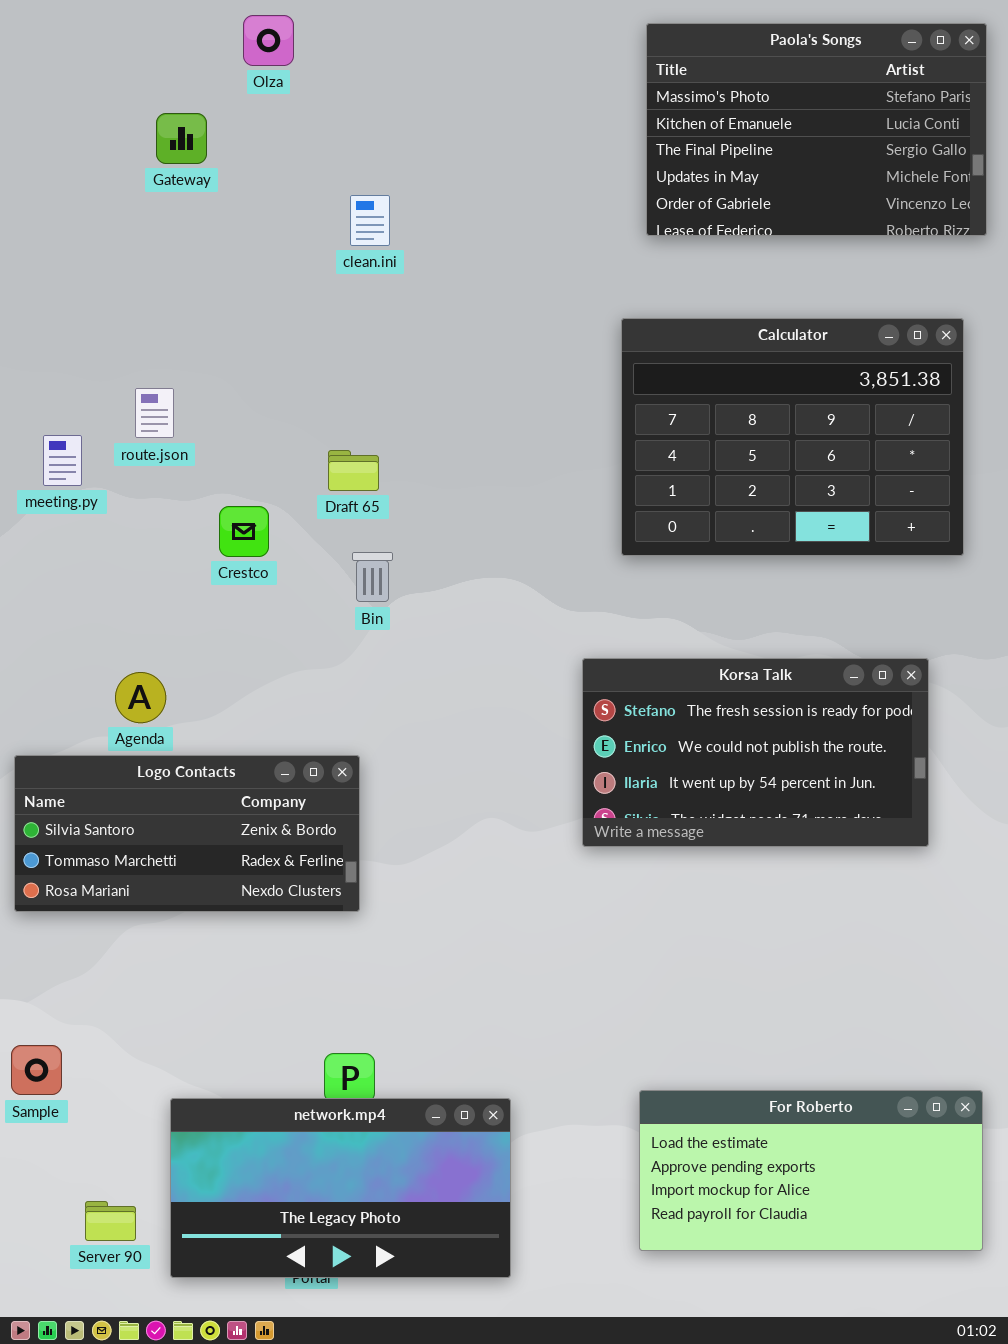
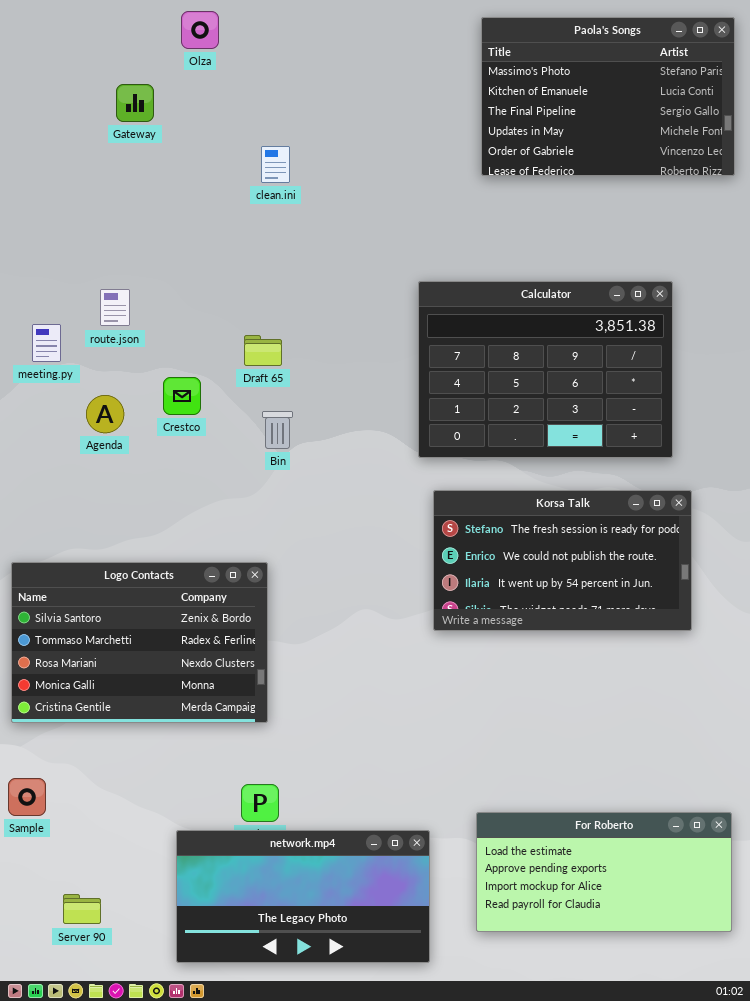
Calculator: [621,318,964,556] -> [418,281,673,458], moved
Agenda: [115,672,166,723] -> [86,395,124,433], moved
Logo Contacts: [14,755,360,912] -> [11,562,268,723], resized
network.mp4: [170,1098,511,1278] -> [176,830,430,963], moved

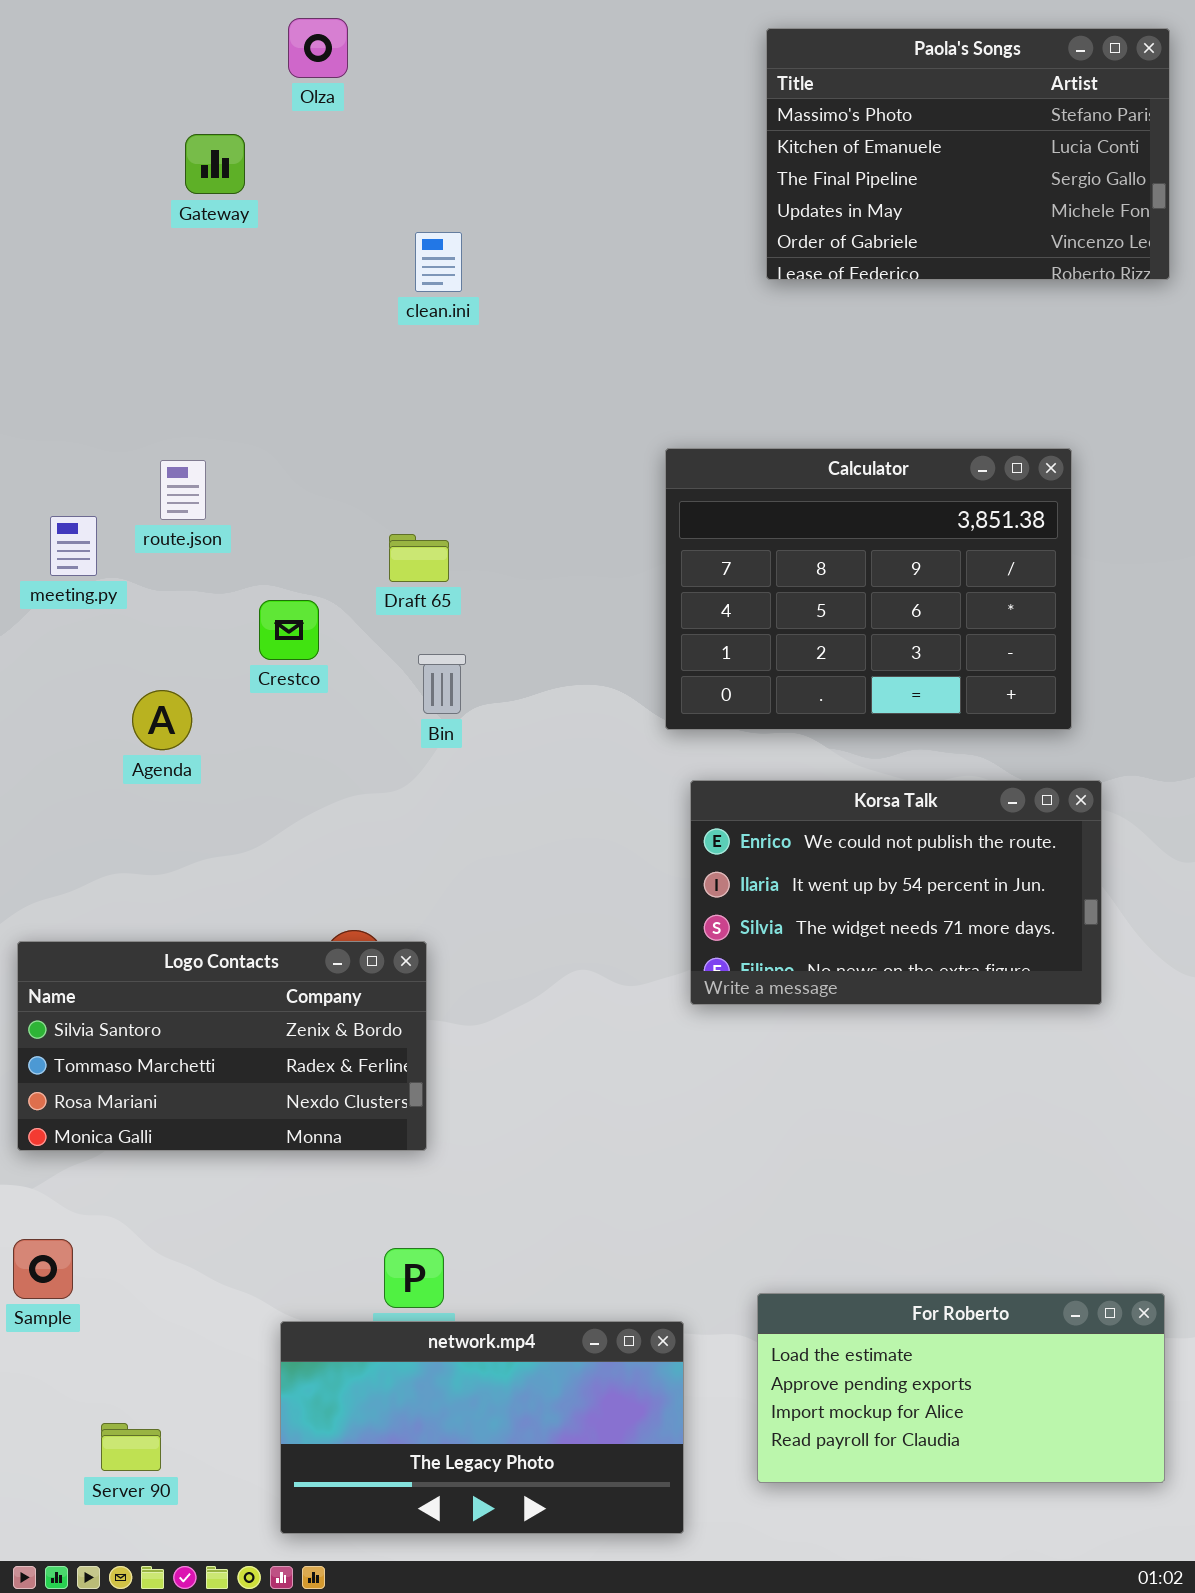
Agenda: [86,395,124,433] -> [132,690,192,750], moved
Korsa Talk: [433,490,692,631] -> [690,780,1102,1005], scrolled down 1 row
Logo Contacts: [11,562,268,723] -> [17,941,427,1151], resized

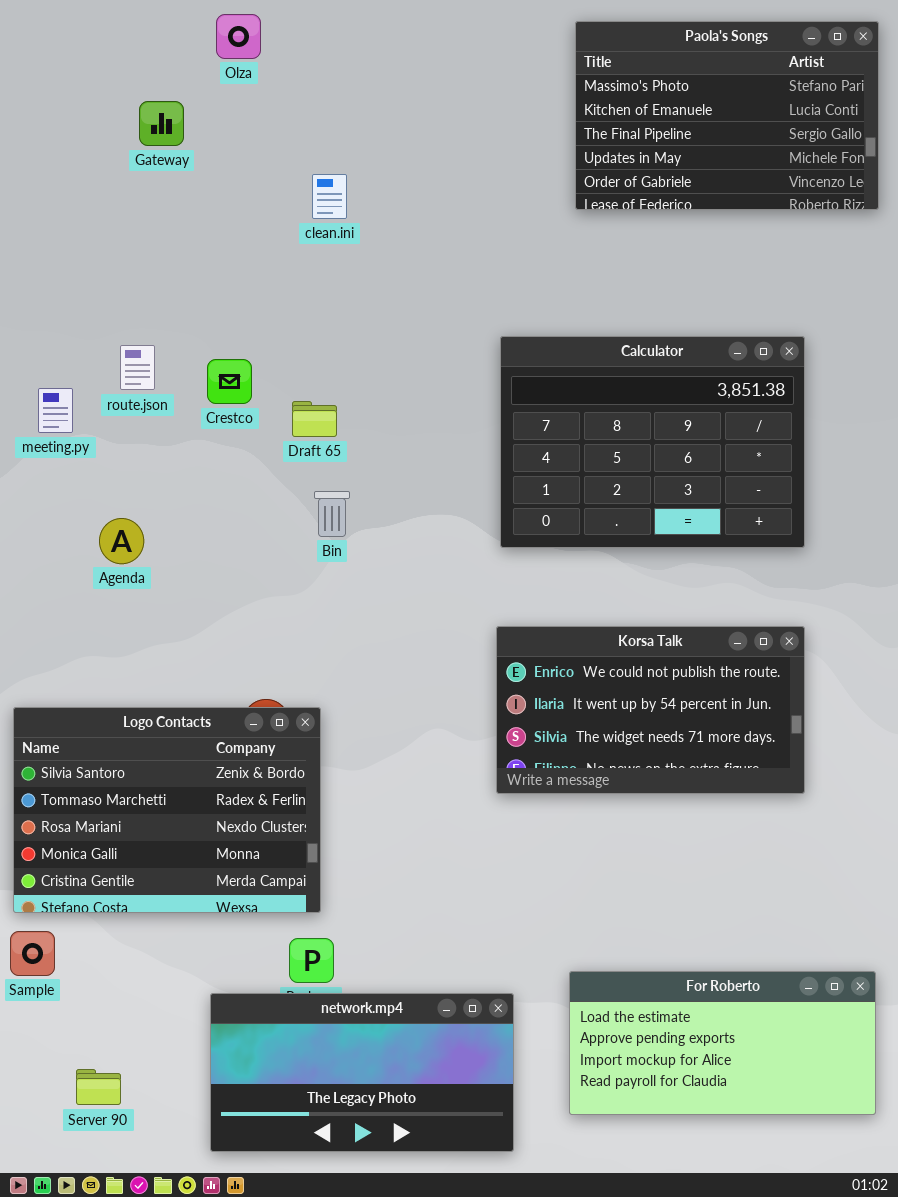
Crestco: [259,600,319,660] -> [207,359,252,404], moved
Korsa Talk: [690,780,1102,1005] -> [496,626,805,794], moved
Logo Contacts: [17,941,427,1151] -> [13,707,321,913], resized

